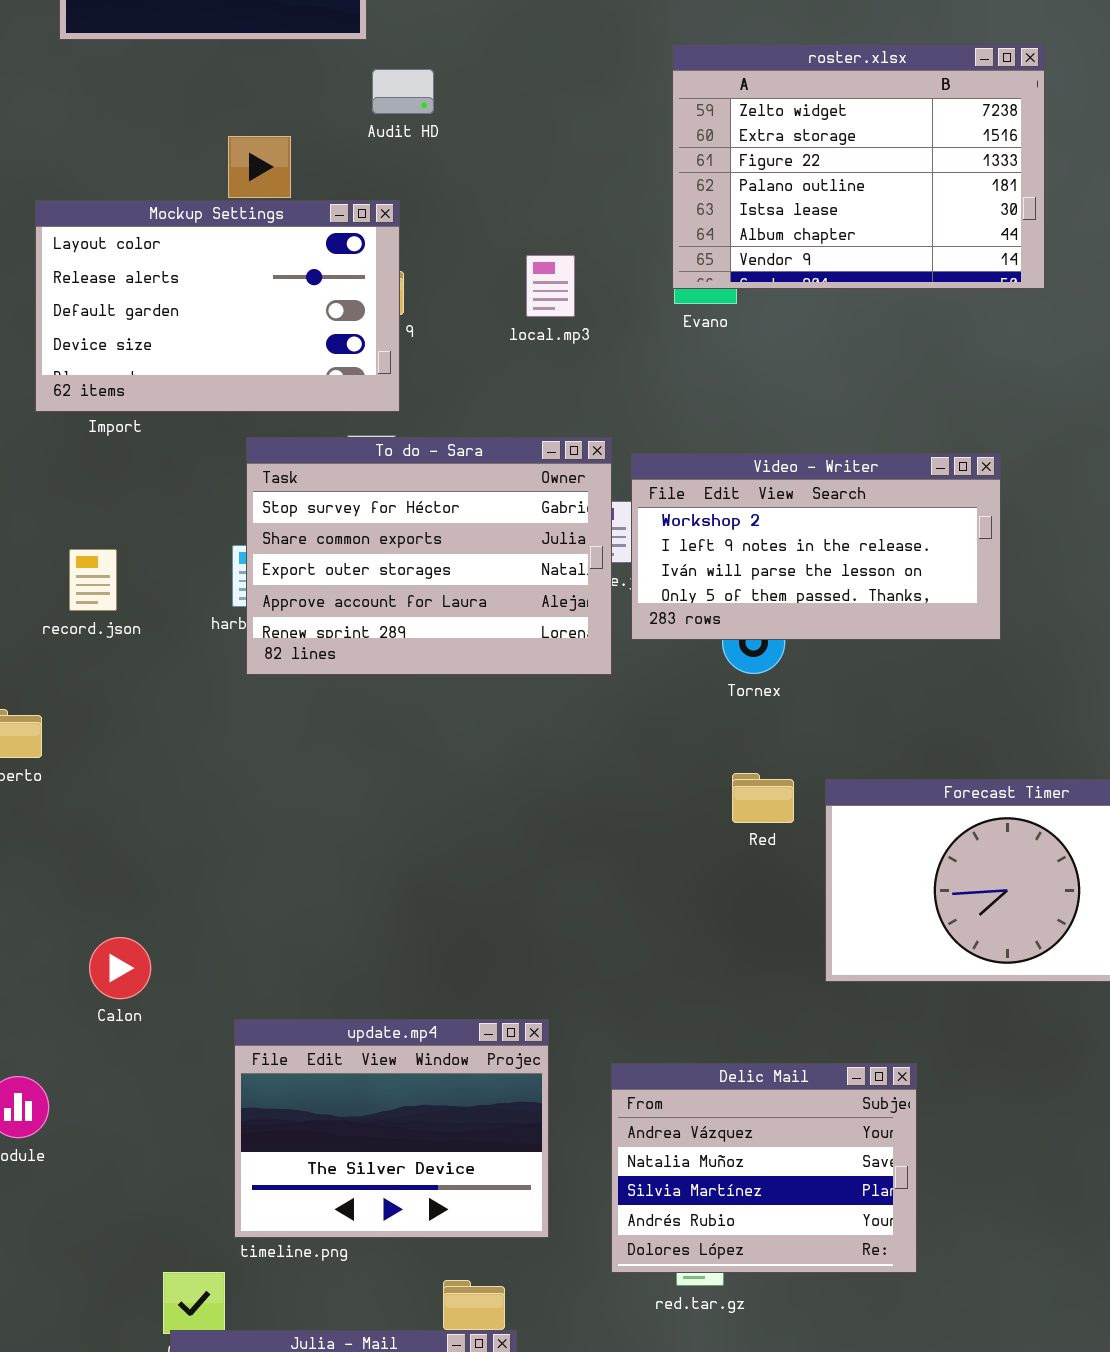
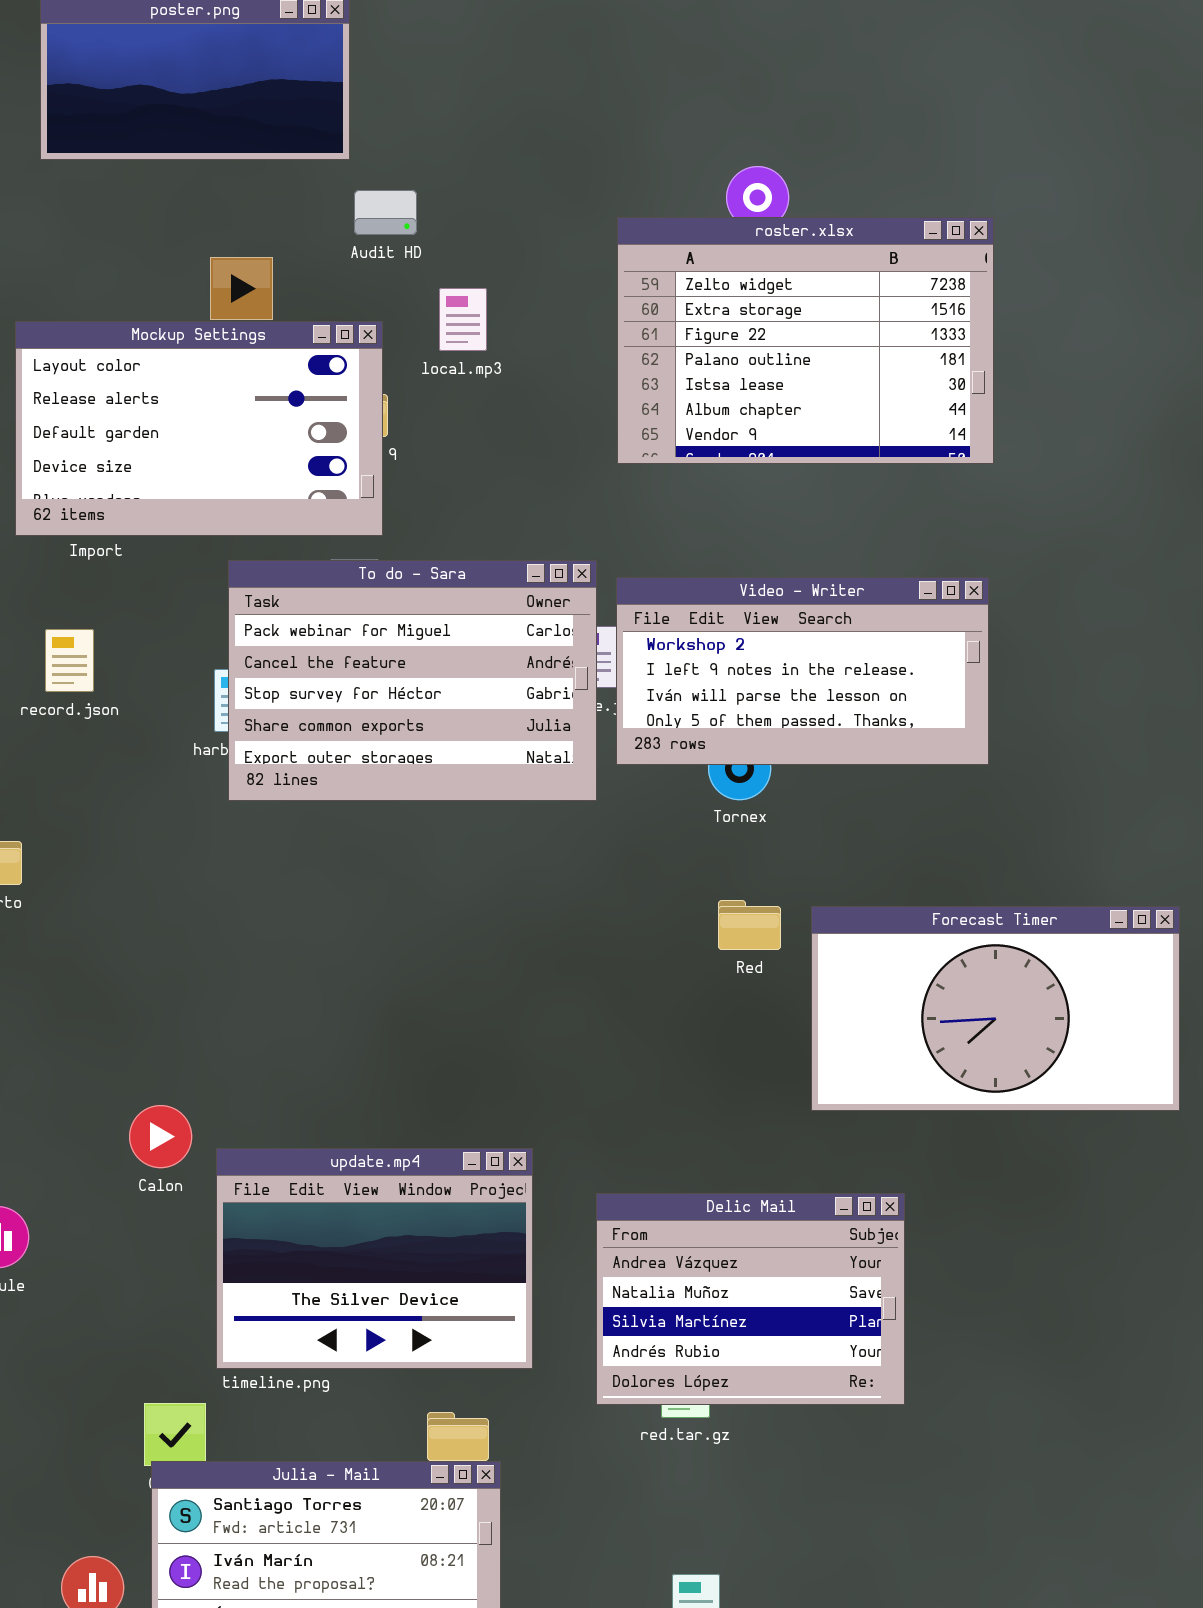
roster.xlsx: [672,44,1045,289] -> [617,217,994,464], moved
local.mp3: [526,255,575,317] -> [439,288,487,351], moved
To do - Sara: [246,437,612,675] -> [228,560,597,801], scrolled up 2 rows
record.json: [69,549,117,611] -> [45,629,94,692], moved
Calon: [89,937,151,999] -> [129,1105,192,1168], moved

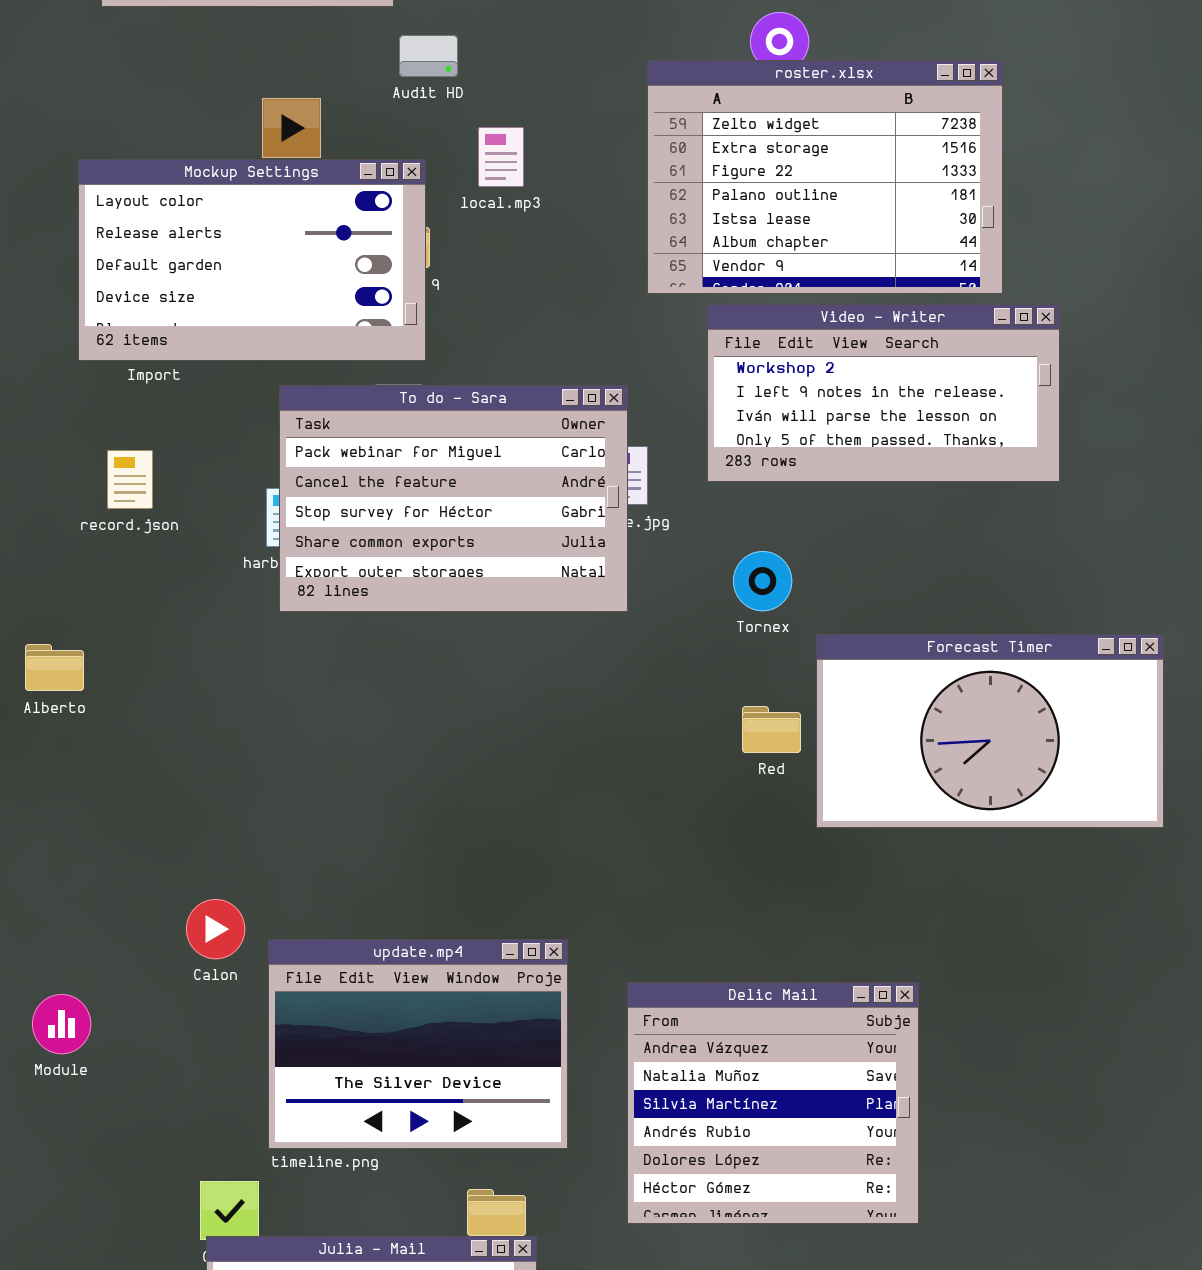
Video - Writer: [616,577,989,765] -> [707,304,1060,482], moved
Forecast Timer: [811,906,1180,1111] -> [816,634,1164,828], moved
Delic Mail: [596,1193,905,1405] -> [627,982,919,1224], resized

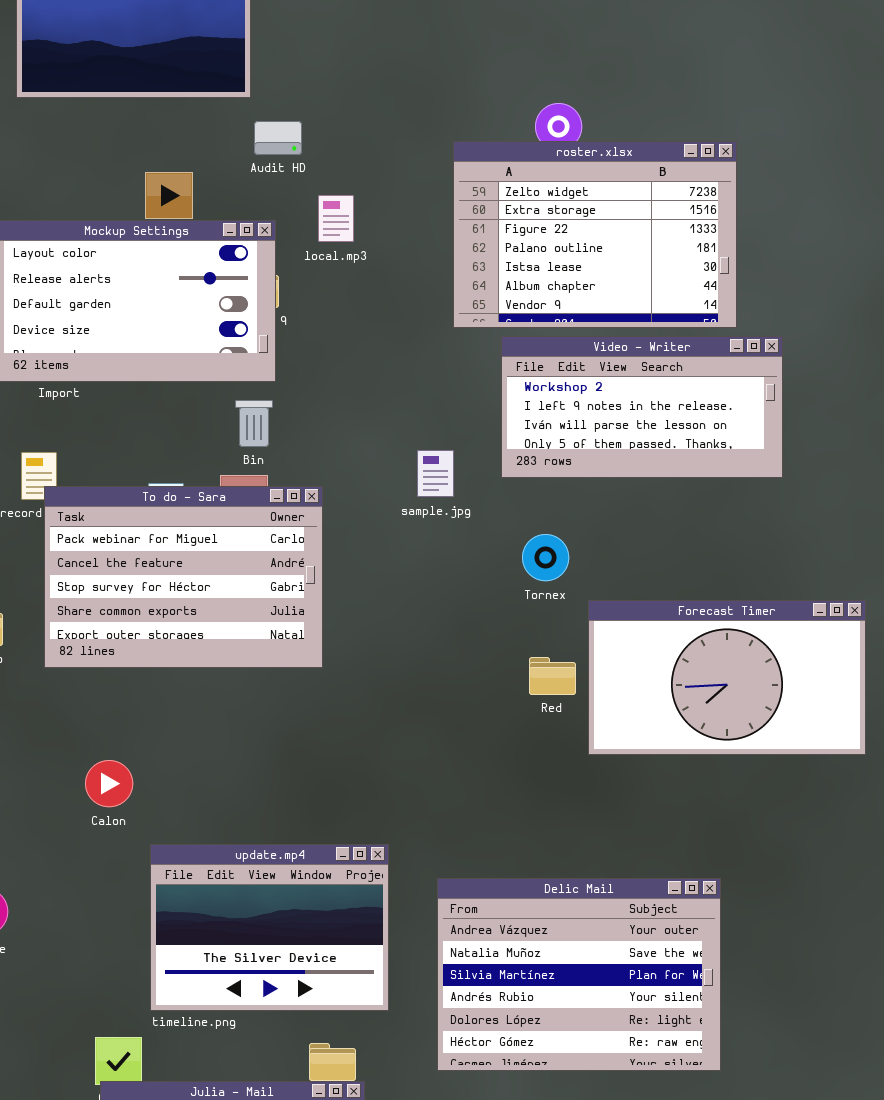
To do - Sara: [279,385,628,612] -> [44,486,323,668], moved
Calon: [186,899,245,959] -> [85,760,133,807], moved
Delic Mail: [627,982,919,1224] -> [437,878,721,1071], resized

